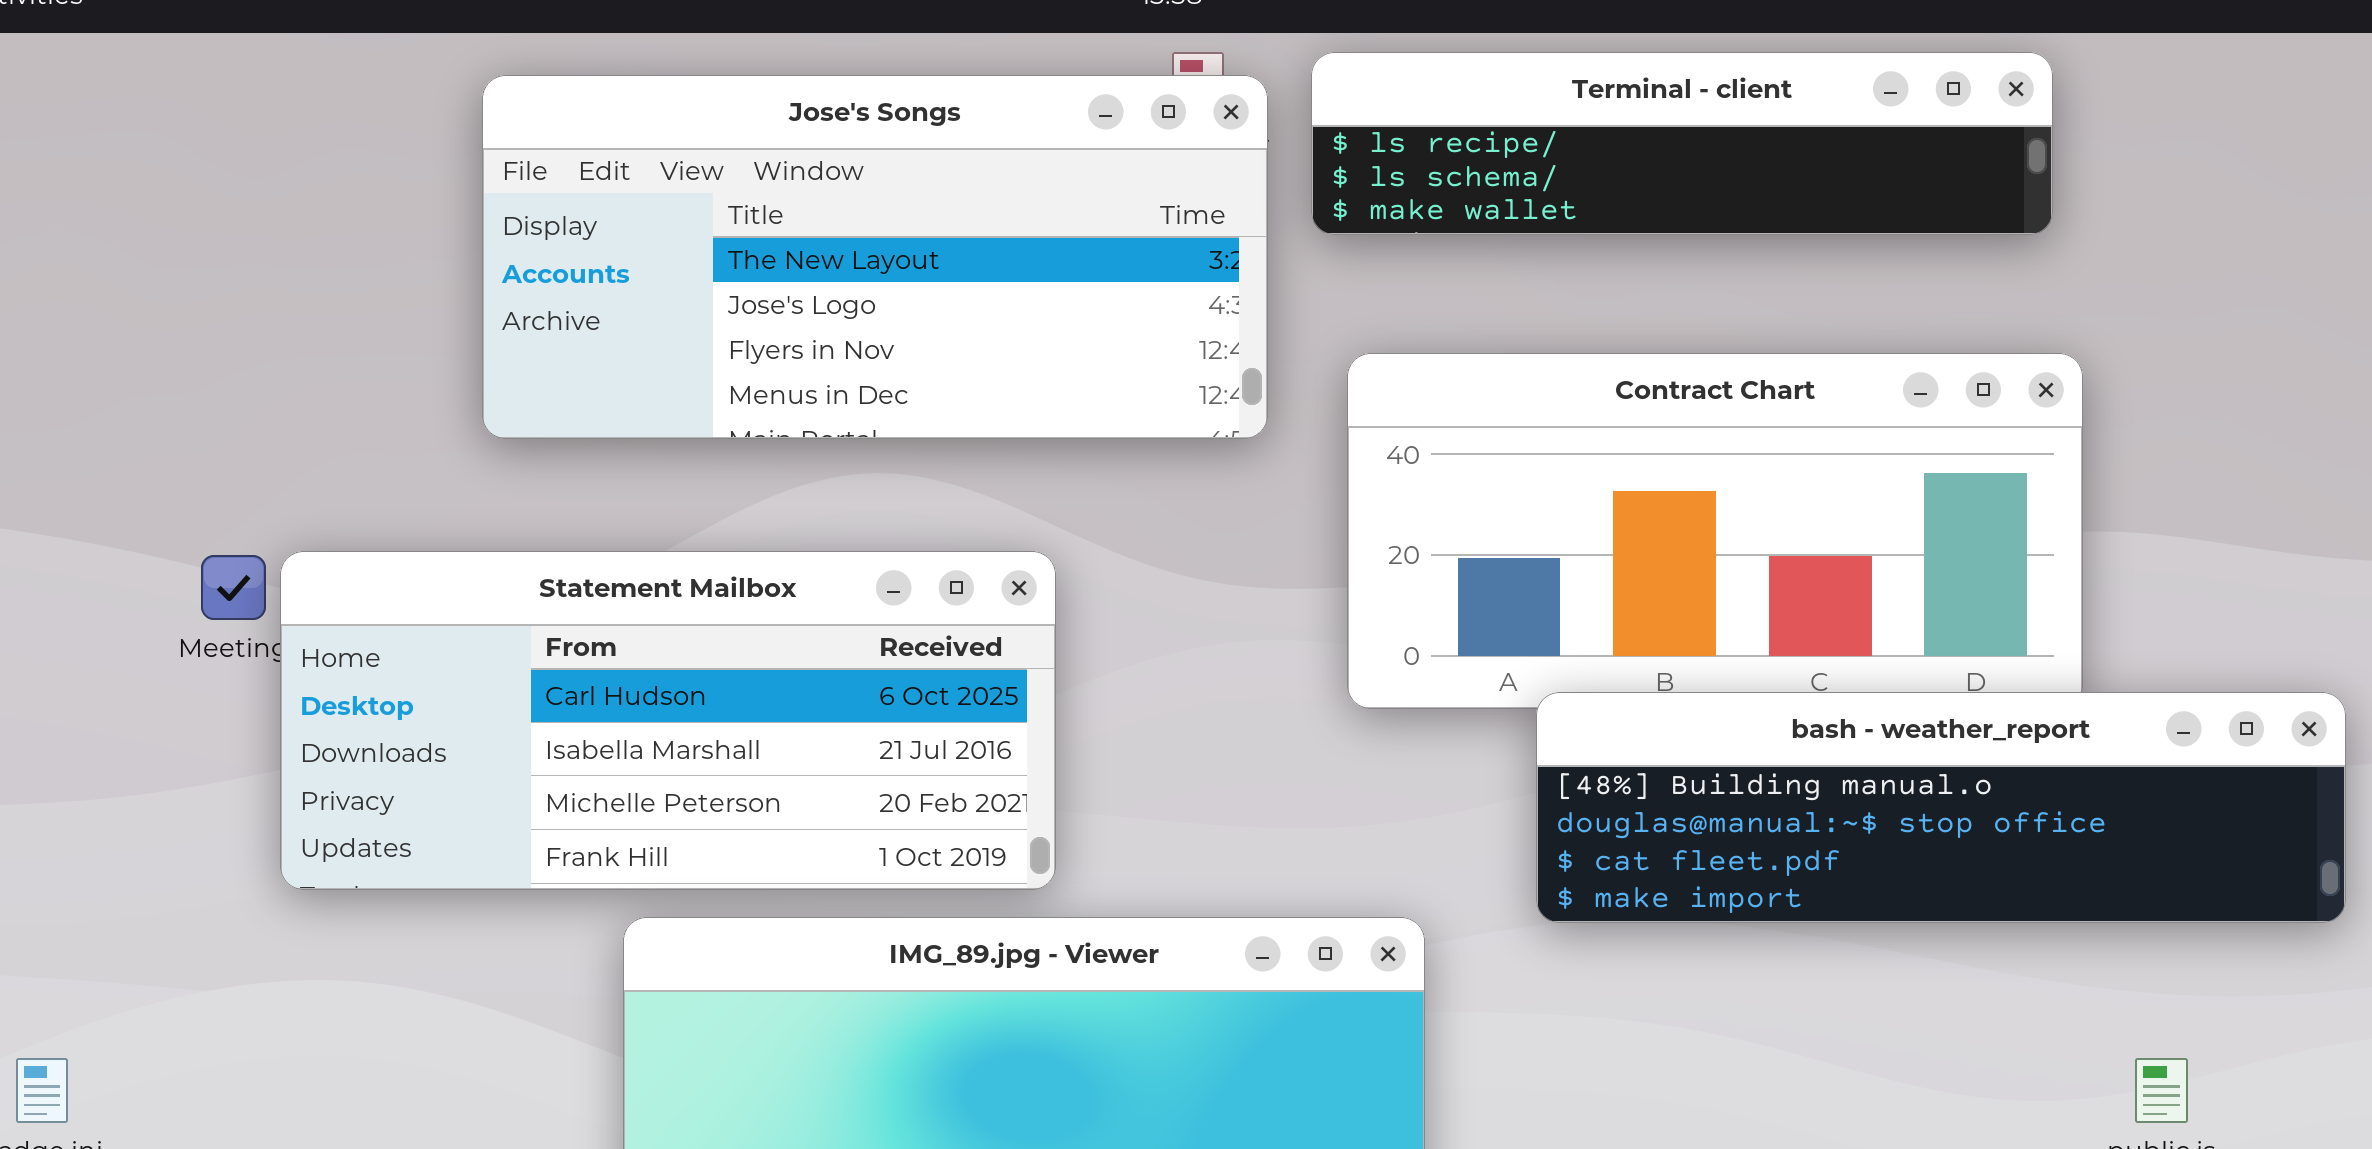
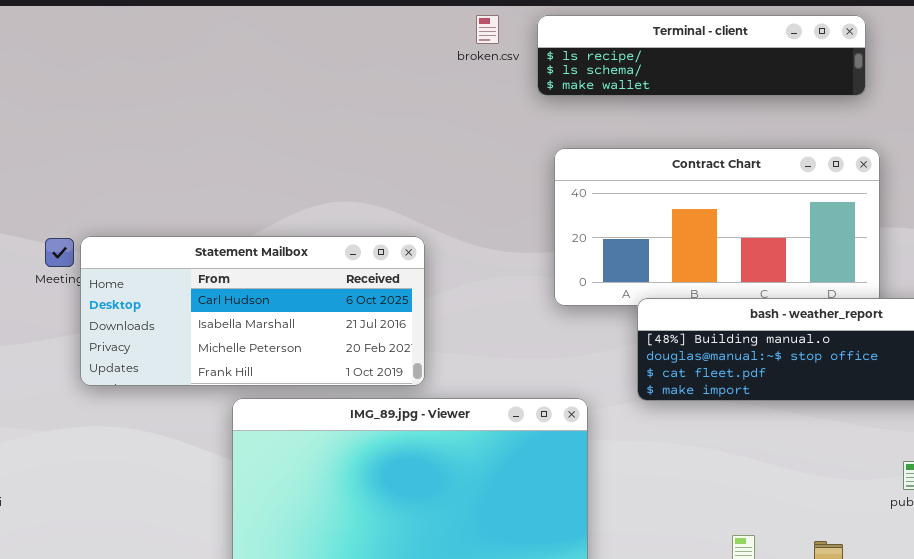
Jose's Songs: [482,75,1268,439] -> none, closed

